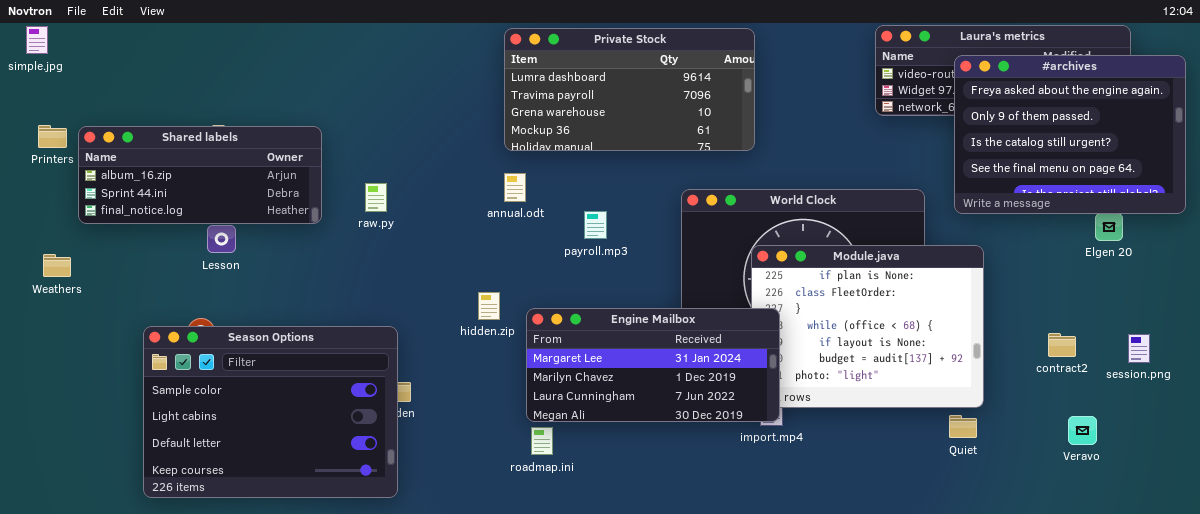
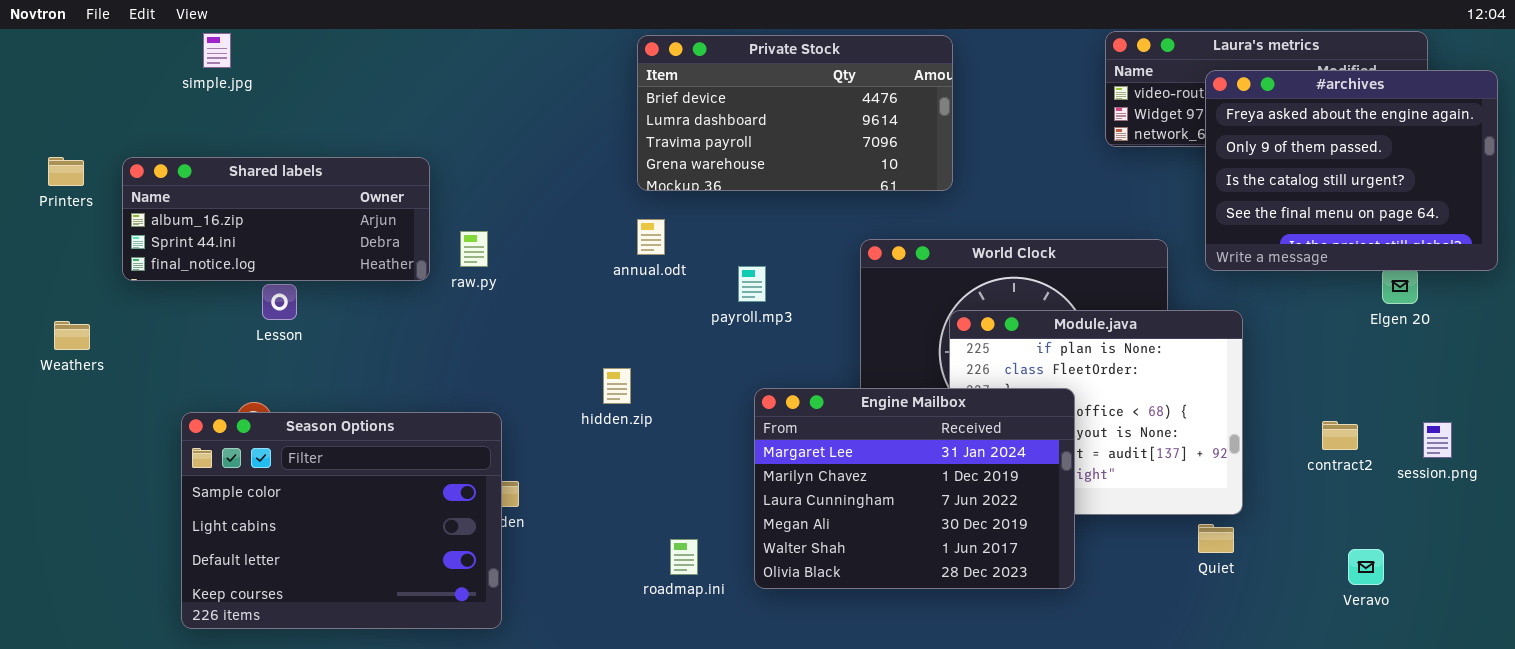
simple.jpg: [26,26,48,54] -> [203,33,231,68], moved
Private Stock: [504,28,755,151] -> [637,35,953,191], scrolled up 1 row
Shared labels: [78,126,322,224] -> [122,157,430,281], moved
Engine Mailbox: [526,308,780,422] -> [754,388,1075,589], moved, resized
Veravo: [1068,416,1097,445] -> [1348,549,1384,585], moved

